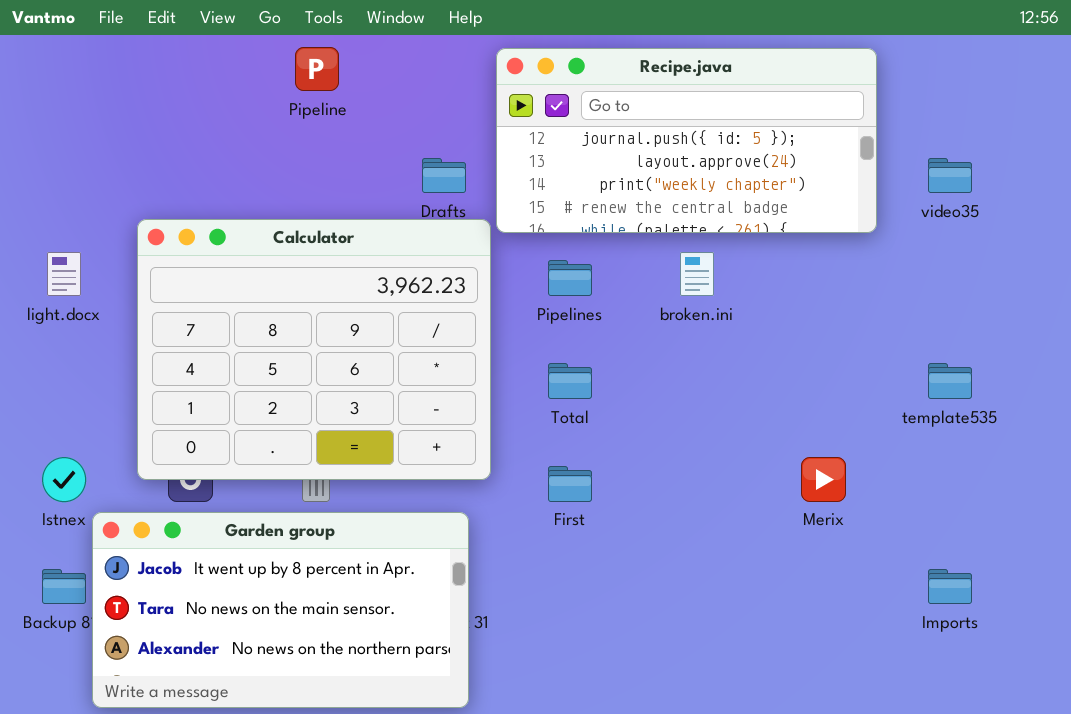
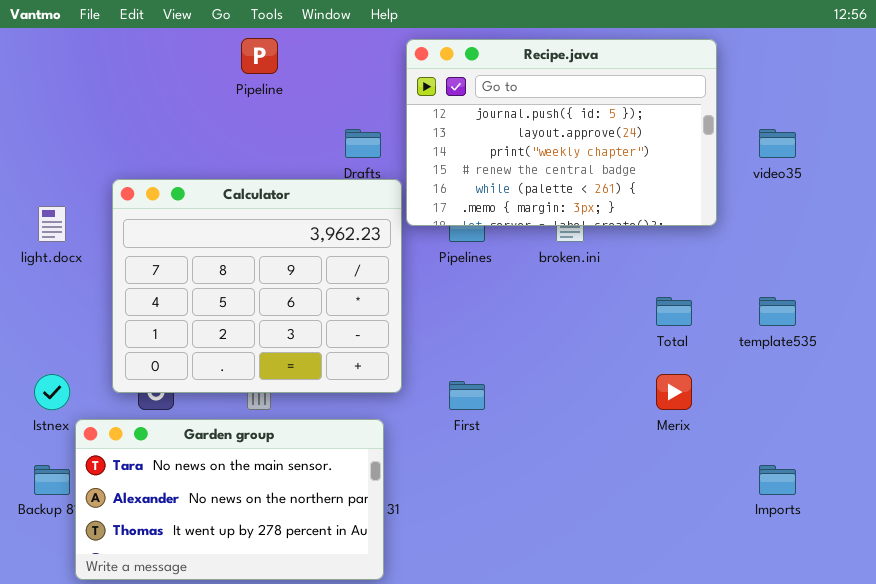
Recipe.java: [496,48,877,233] -> [406,39,717,226], resized
Total: [548,363,592,399] -> [656,297,692,326], moved
Garden group: [92,512,469,708] -> [75,419,384,580], scrolled down 1 row

